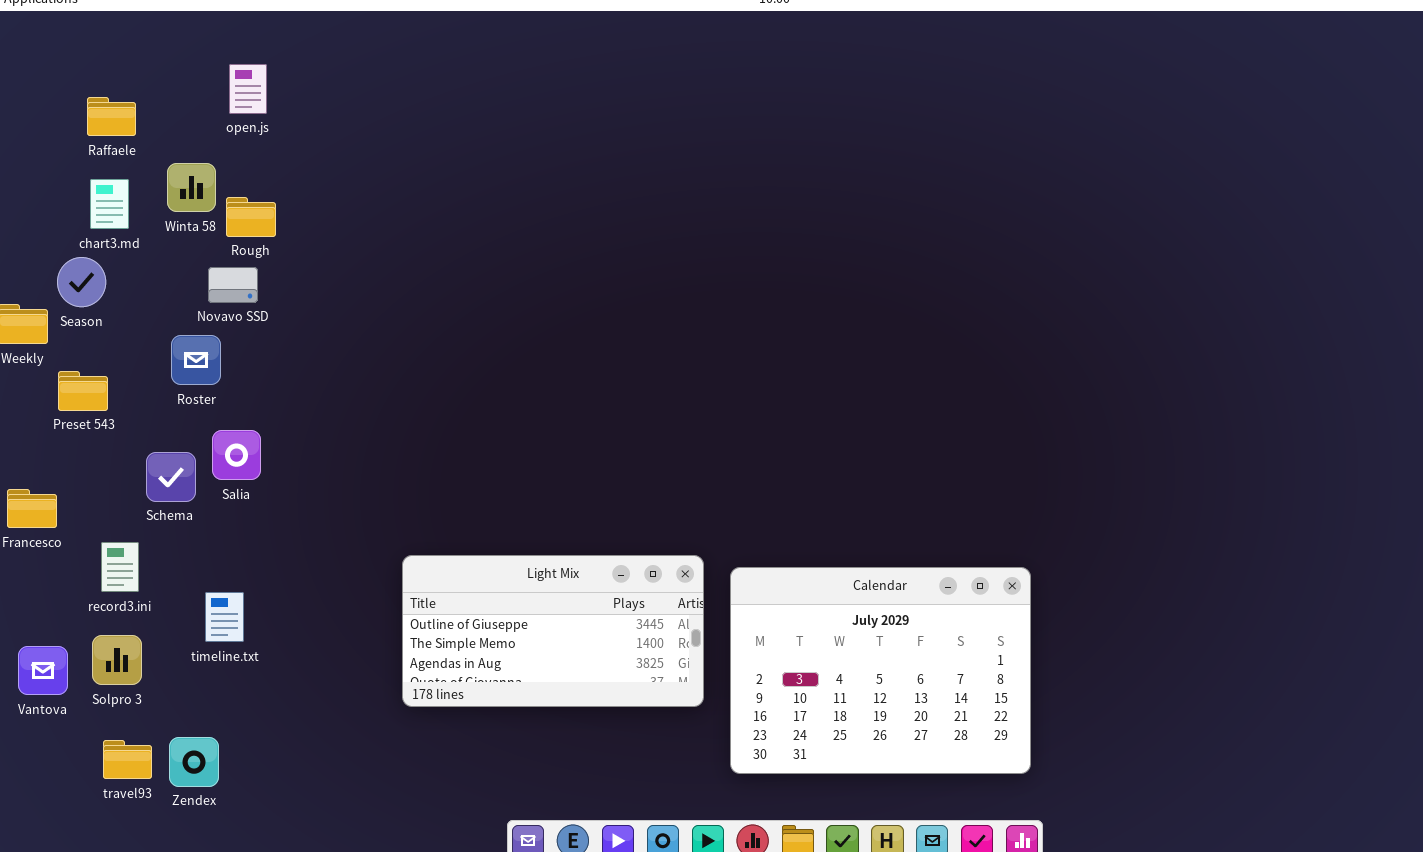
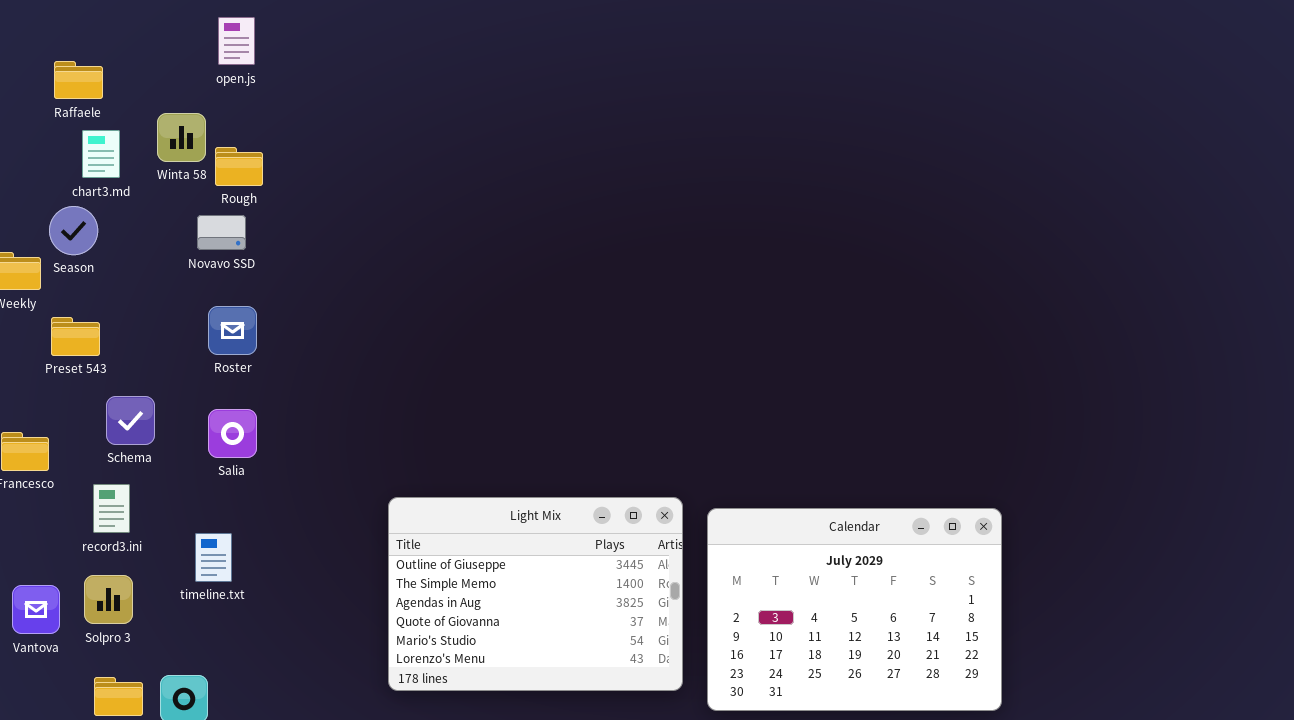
Raffaele: [87,97,136,136] -> [54,61,103,99], moved
Roster: [171,335,221,385] -> [208,306,257,355], moved
Salia: [212,430,261,480] -> [208,409,257,458], moved
Schema: [146,452,196,502] -> [106,396,155,445], moved
Light Mix: [402,555,704,707] -> [388,497,683,691], resized

